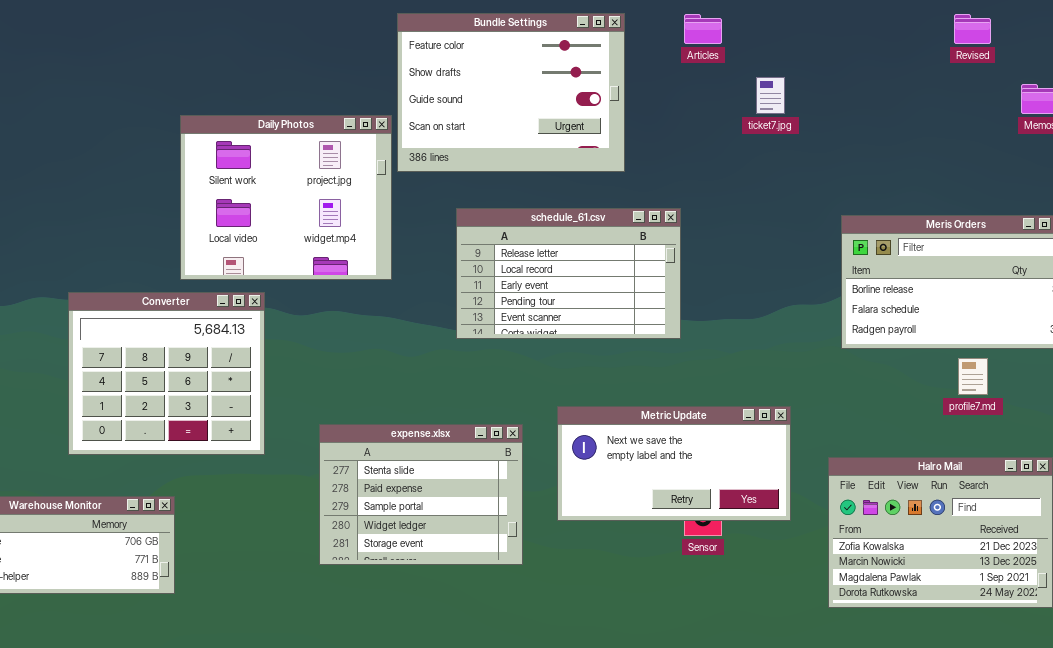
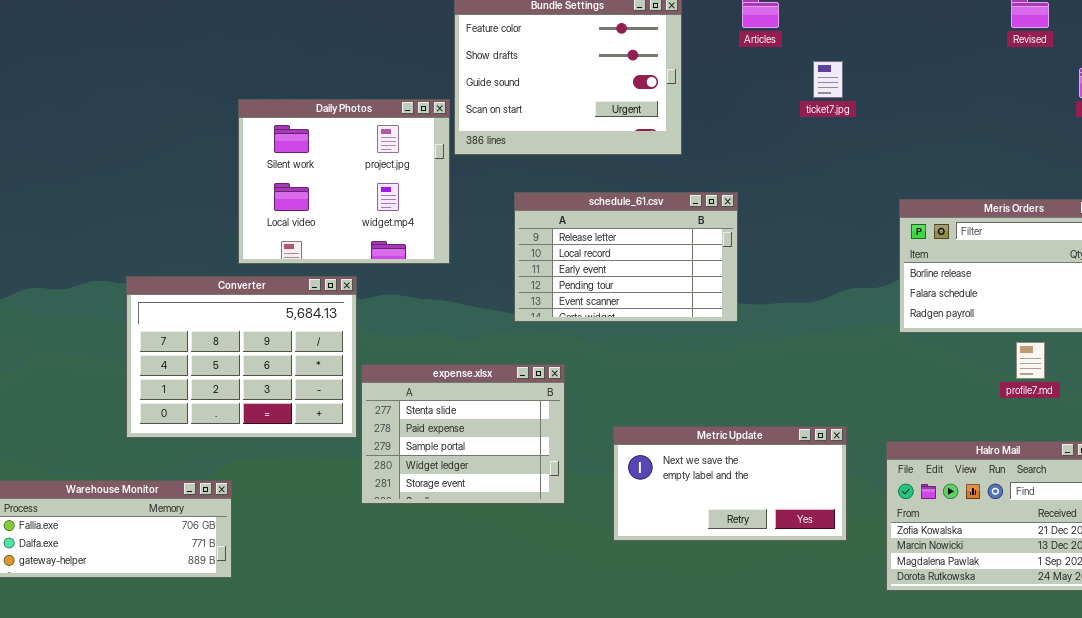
Converter: [68,292,265,455] -> [126,276,357,438], resized
Metric Update: [557,406,791,521] -> [613,426,847,541], moved
expense.xlsx: [319,424,523,565] -> [361,364,565,504], moved

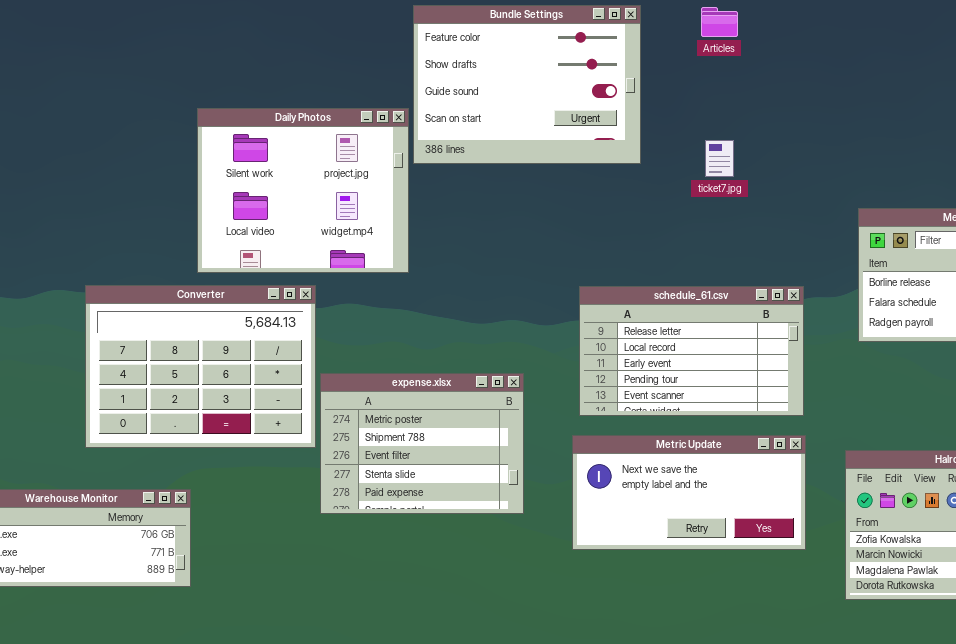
ticket7.jpg: [813,61,843,98] -> [705,140,734,177], moved
schedule_61.csv: [514,192,738,322] -> [579,286,804,416], moved
expense.xlsx: [361,364,565,504] -> [320,373,524,514], scrolled up 3 rows

